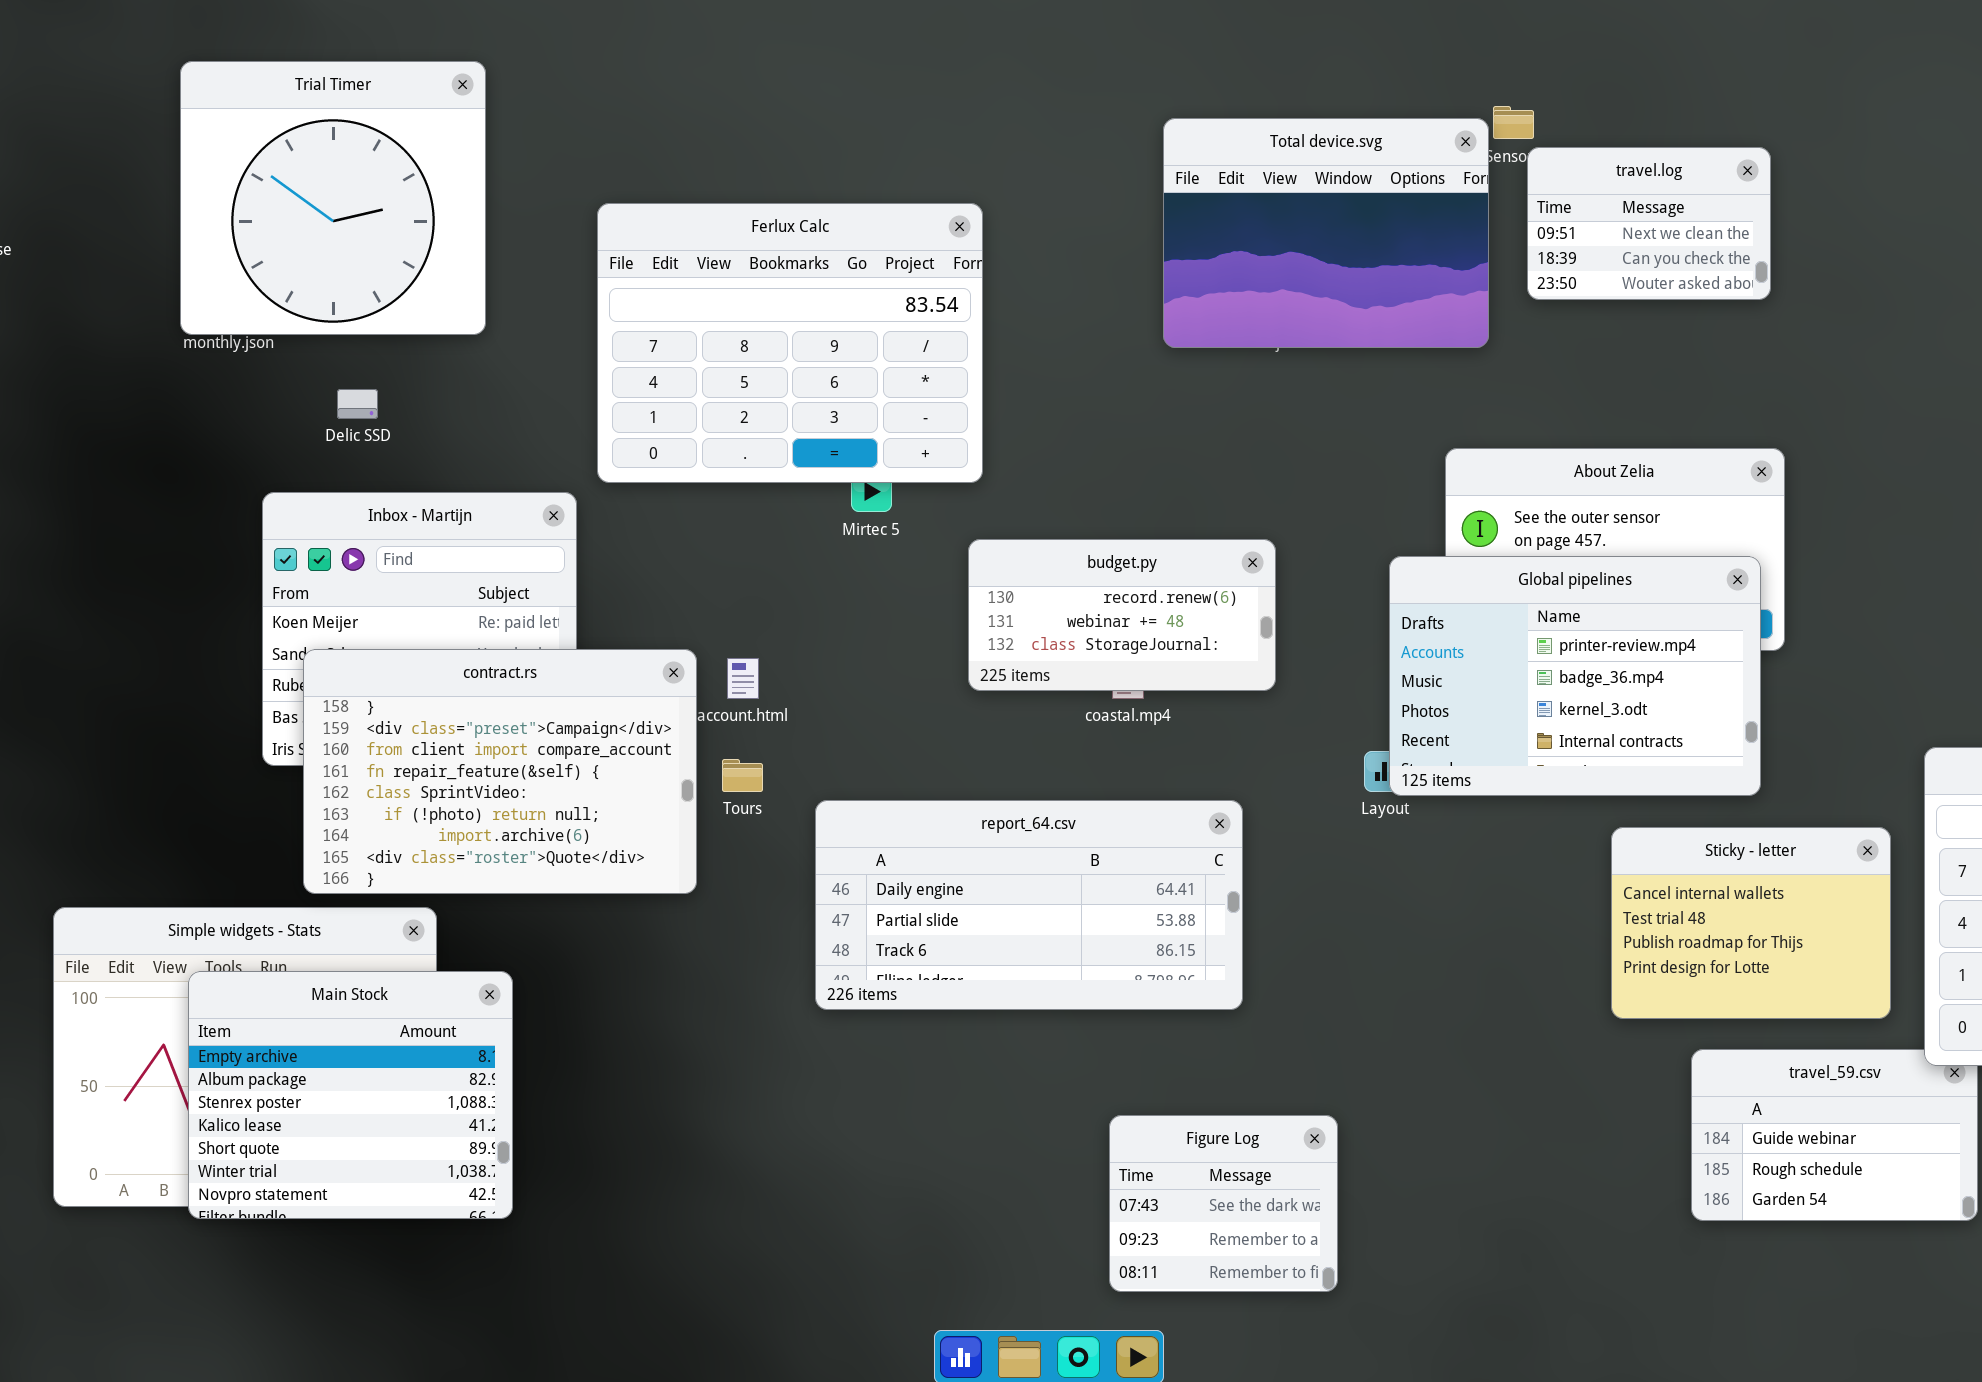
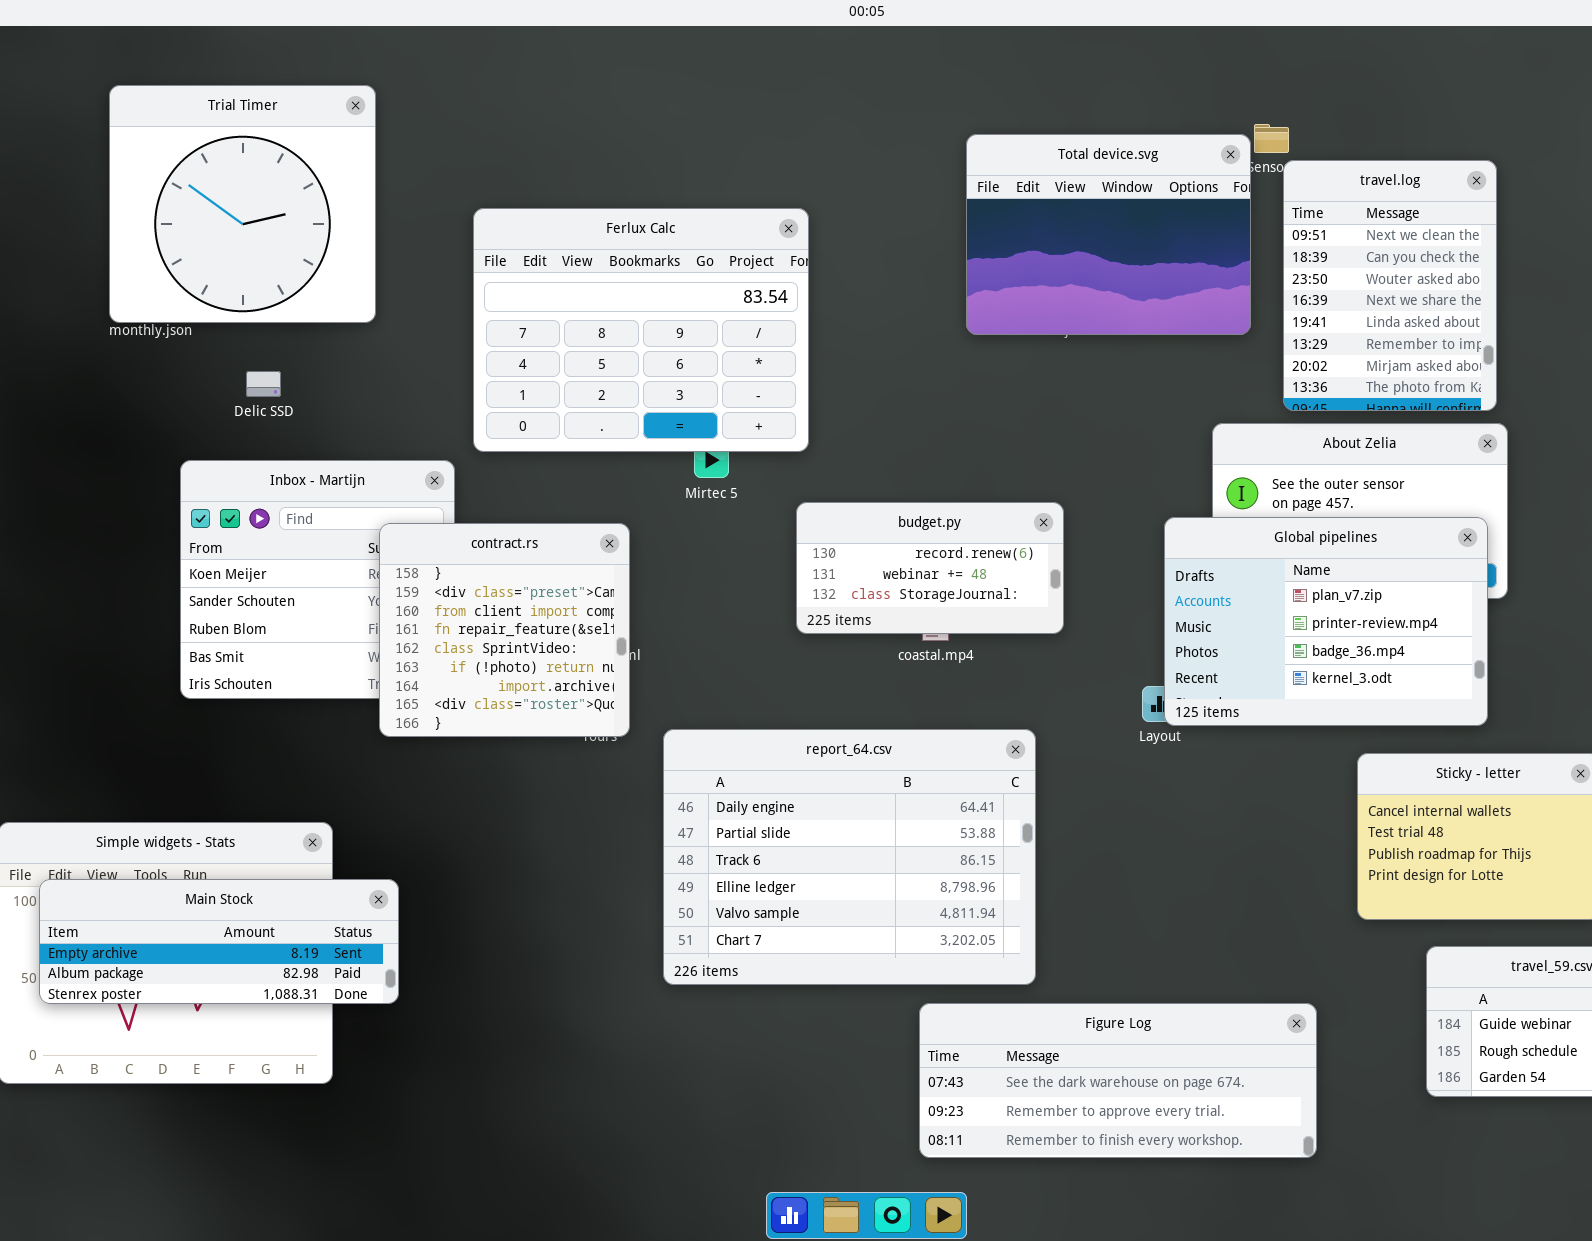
travel.log: [1527,147,1771,300] -> [1283,160,1497,411], resized
Global pipelines: [1389,556,1761,796] -> [1164,517,1488,726], scrolled up 1 row
contract.rs: [303,649,697,894] -> [379,523,630,737], moved, resized
report_64.csv: [815,800,1243,1010] -> [663,729,1036,985], resized
Main Stock: [188,971,513,1219] -> [39,879,399,1004], resized
Figure Log: [1109,1115,1338,1292] -> [919,1003,1317,1158], resized

